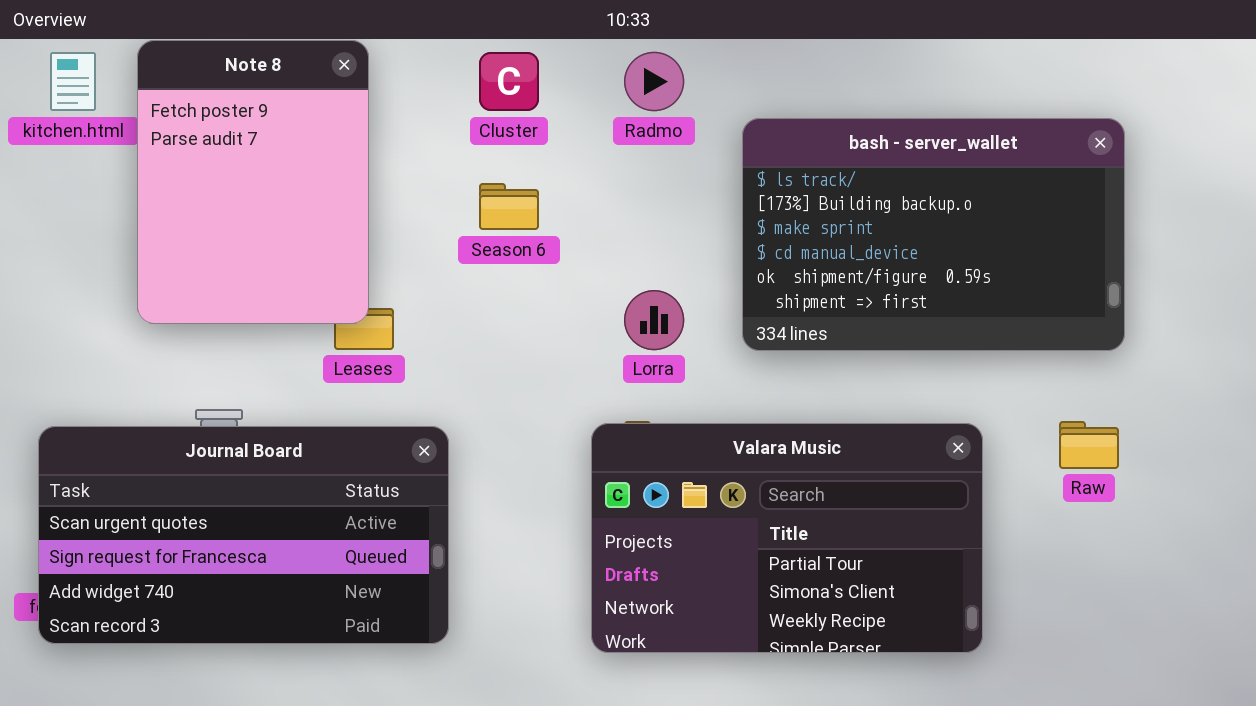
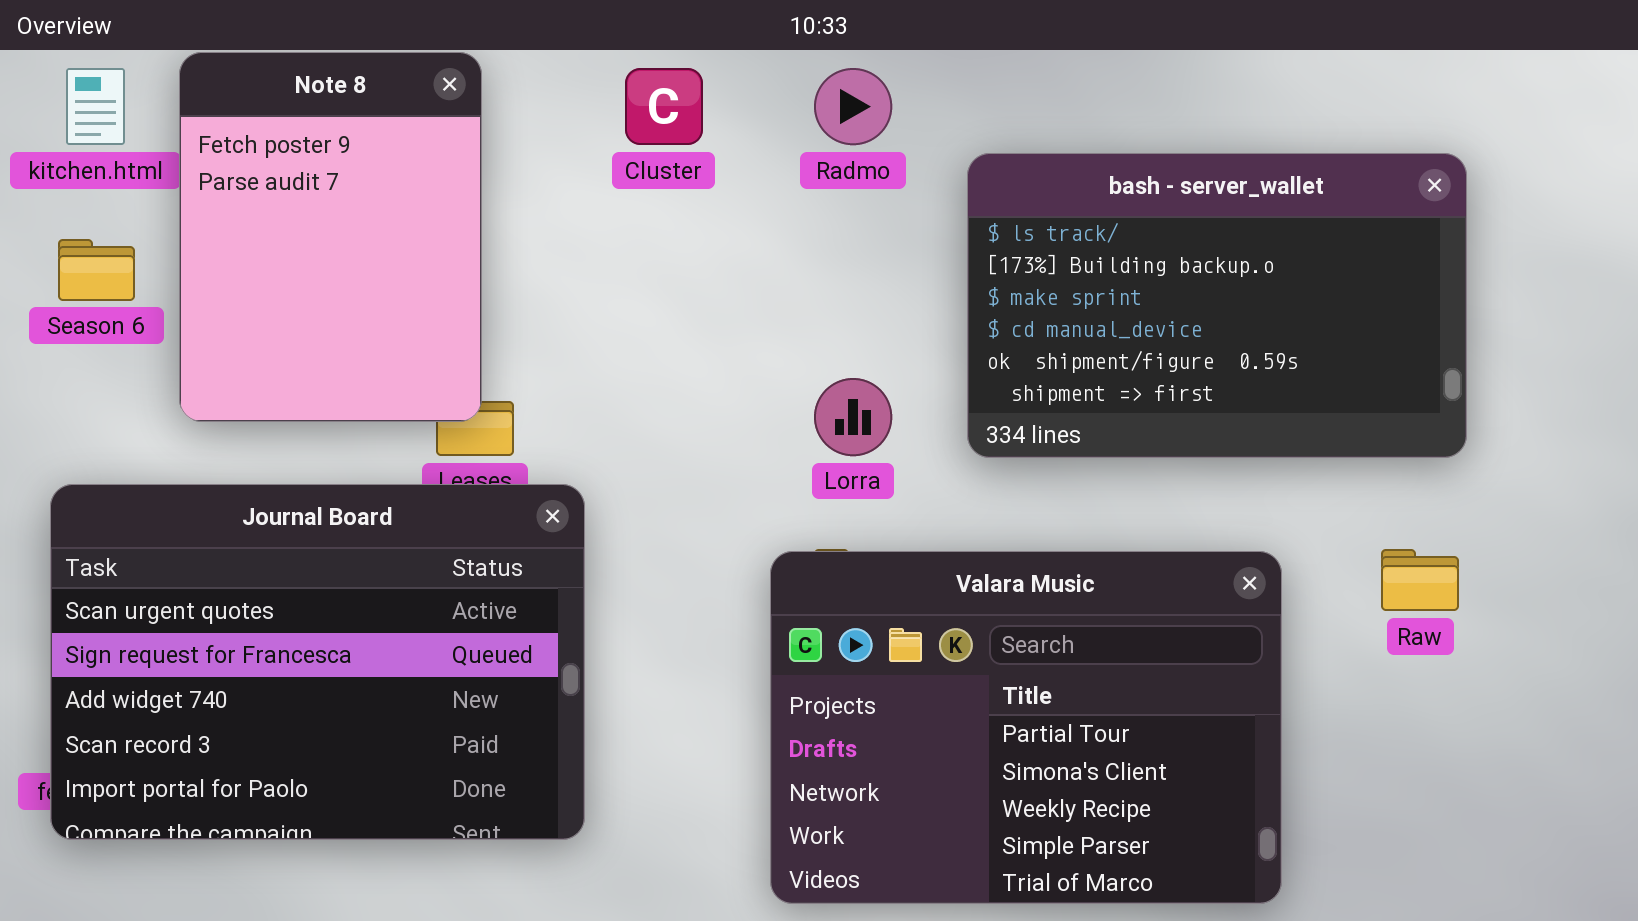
Season 6: [479,183,539,230] -> [58,239,135,301], moved
Valara Music: [591,423,983,653] -> [770,551,1282,904], resized
Journal Board: [38,426,449,644] -> [50,484,585,840], resized

